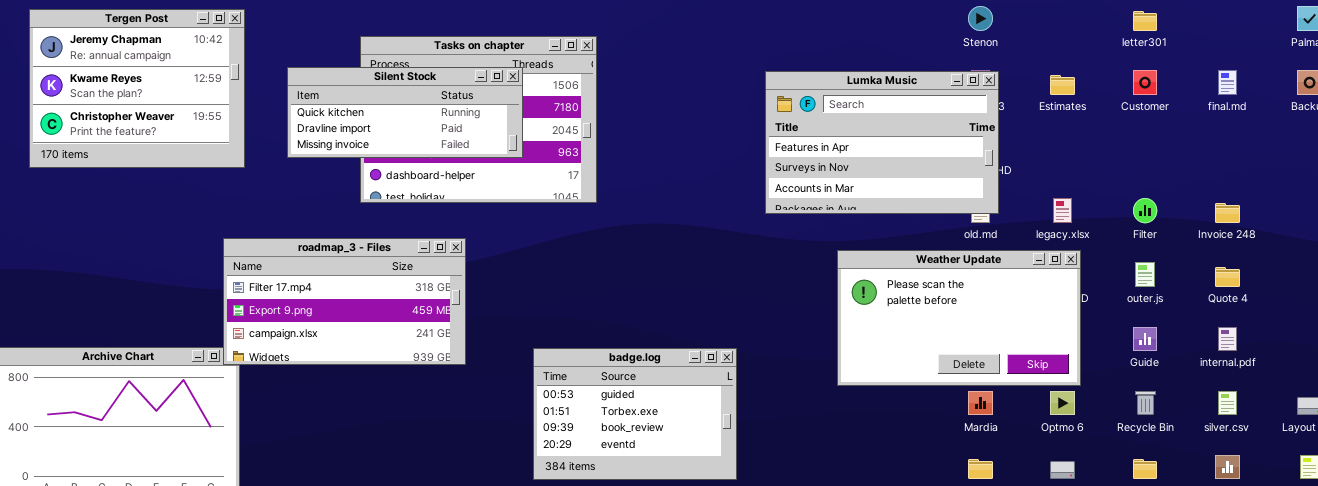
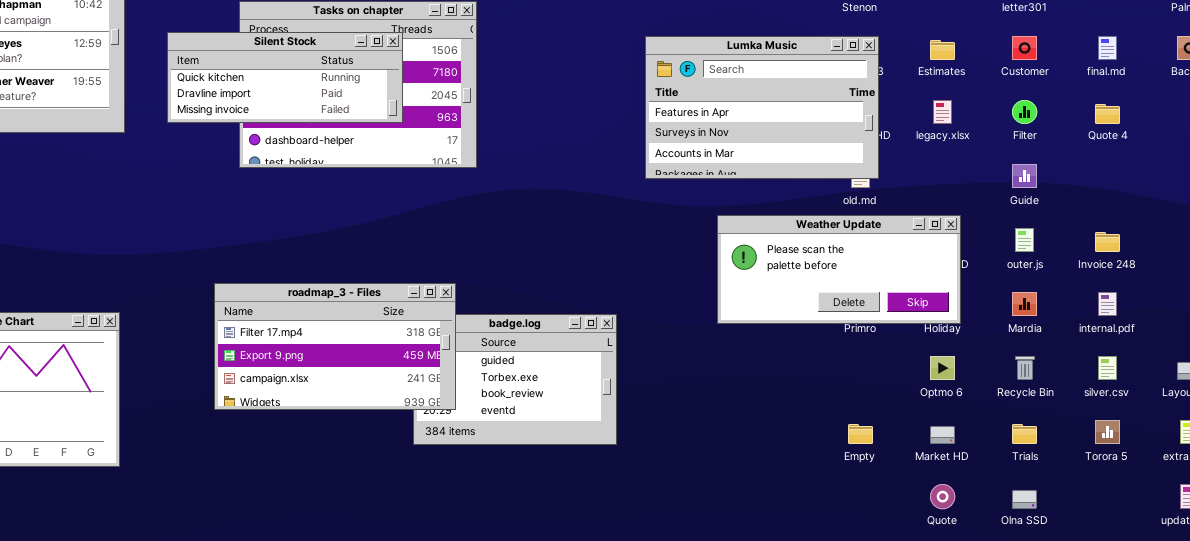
legacy.xlsx: [1053,198,1072,223] -> [933,100,952,124], moved
Filter: [1133,198,1157,223] -> [1012,100,1037,124], moved
Invoice 248: [1215,203,1240,223] -> [1095,232,1120,252], moved
roadmap_3 - Files: [223,238,466,365] -> [214,283,456,410], moved
Weather Update: [837,250,1081,386] -> [717,215,961,324], resized
Quote 4: [1215,267,1240,287] -> [1095,104,1120,124], moved
Guide: [1133,327,1157,351] -> [1012,164,1037,188], moved
Mardia: [968,391,993,415] -> [1012,292,1037,316], moved

